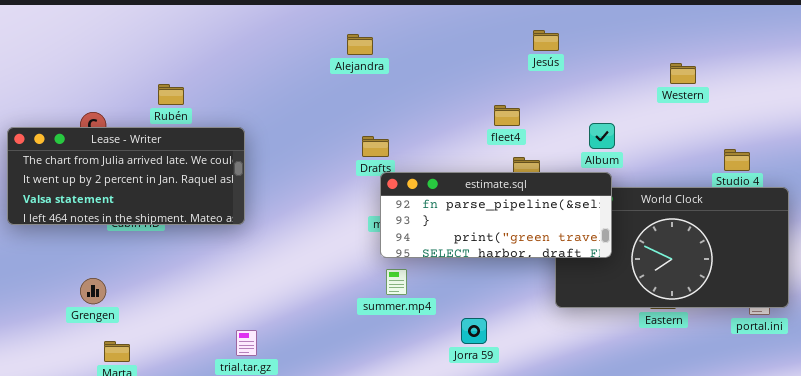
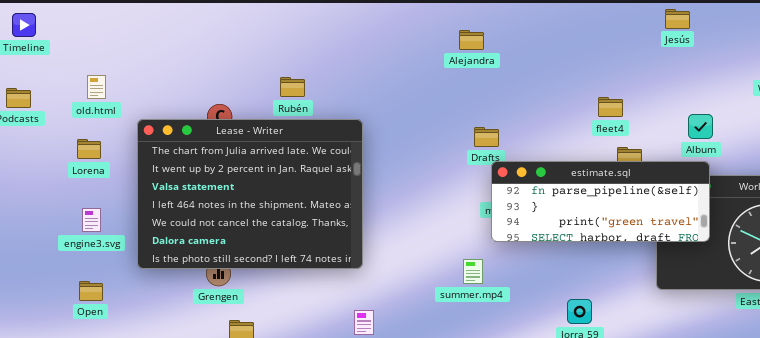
Jesús: [533,30,559,51] -> [665,9,690,29], moved
Lease - Writer: [7,127,245,225] -> [137,119,363,269], resized
summer.mp4: [386,269,407,295] -> [463,259,483,284], moved

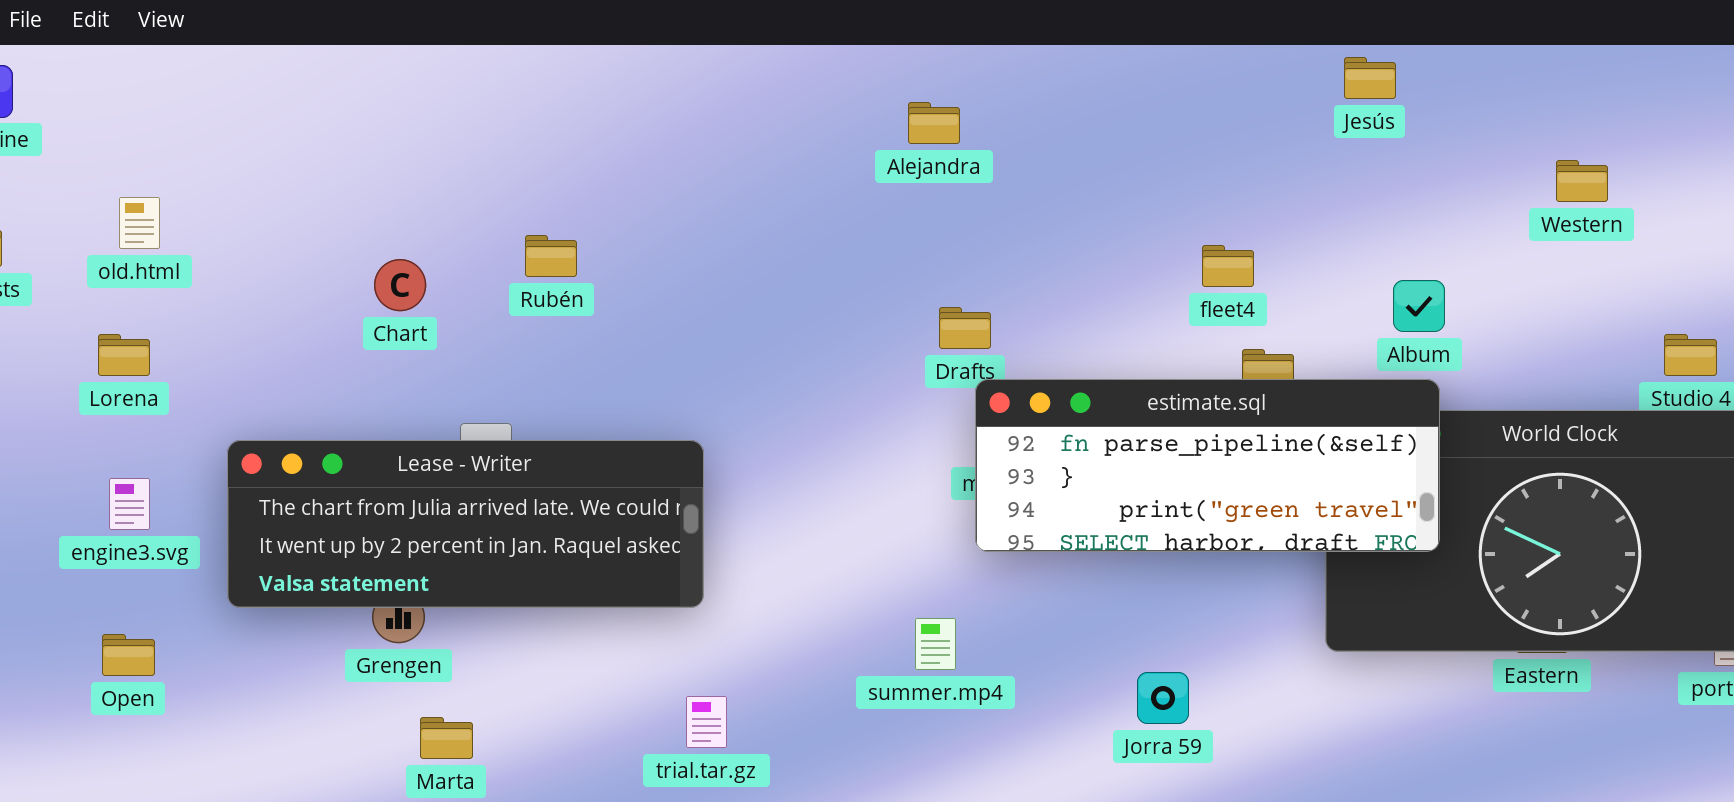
Rubén: [280,77,305,97] -> [525,235,577,277], moved
Lease - Writer: [137,119,363,269] -> [227,440,704,608], resized
summer.mp4: [463,259,483,284] -> [915,618,956,670], moved

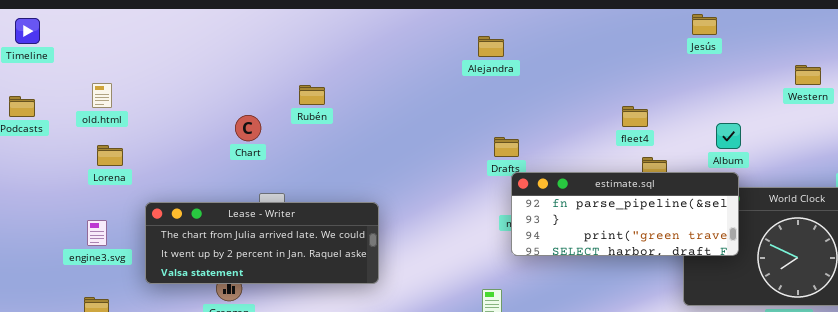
Rubén: [525,235,577,277] -> [299,85,325,105], moved
Chart: [374,259,426,311] -> [235,115,261,141], moved
Lorena: [98,334,150,376] -> [97,145,123,166], moved

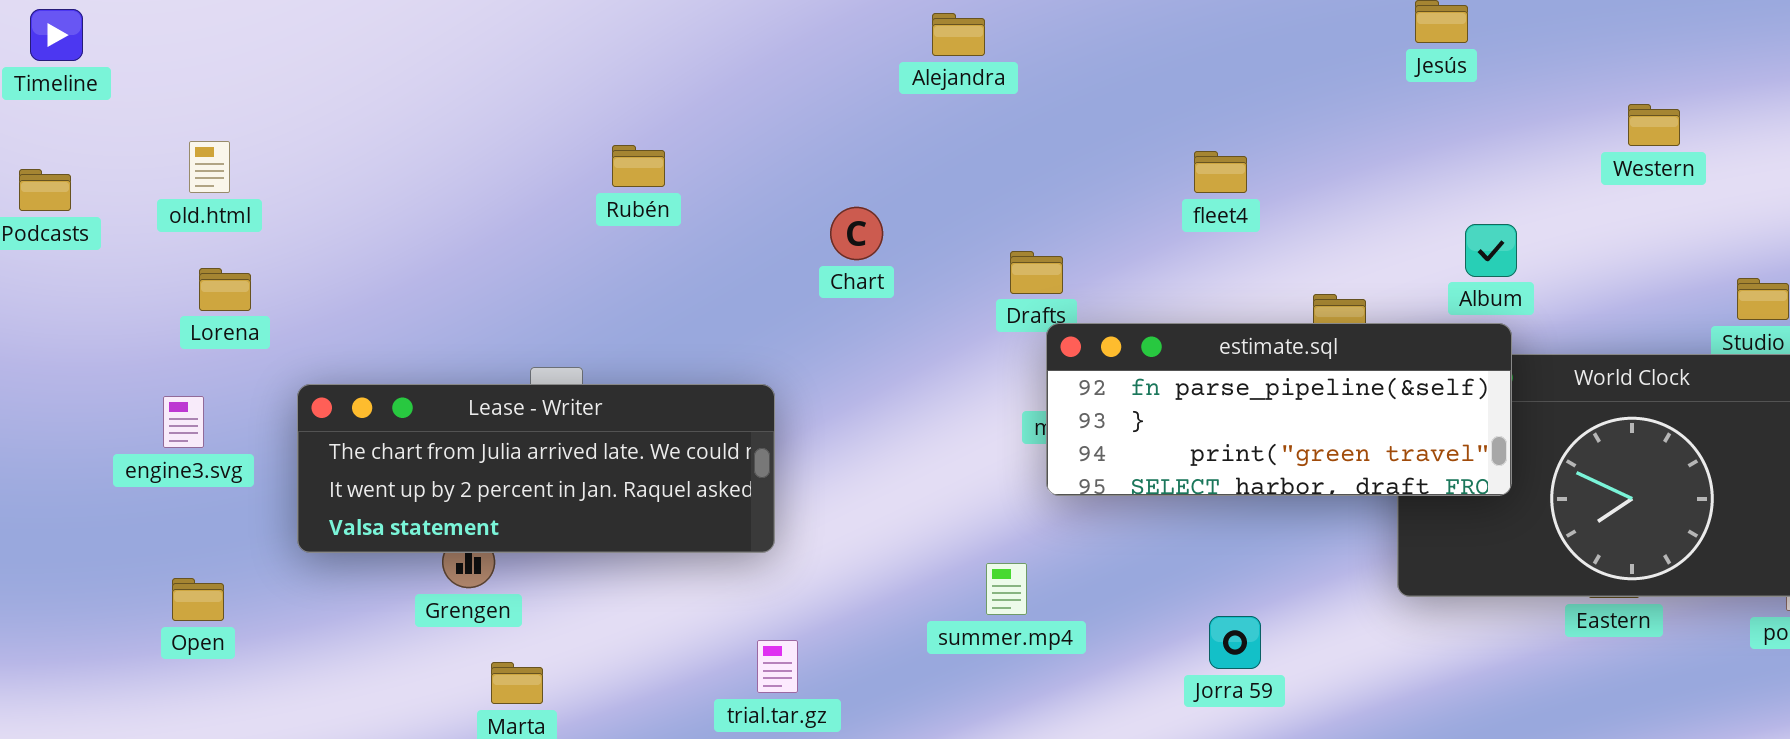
Alejandra: [478,36,504,57] -> [932,13,985,56], moved
fleet4: [622,106,648,127] -> [1194,151,1247,193], moved
Chart: [235,115,261,141] -> [830,207,883,260], moved
engine3.svg: [87,220,107,246] -> [163,396,204,448], moved

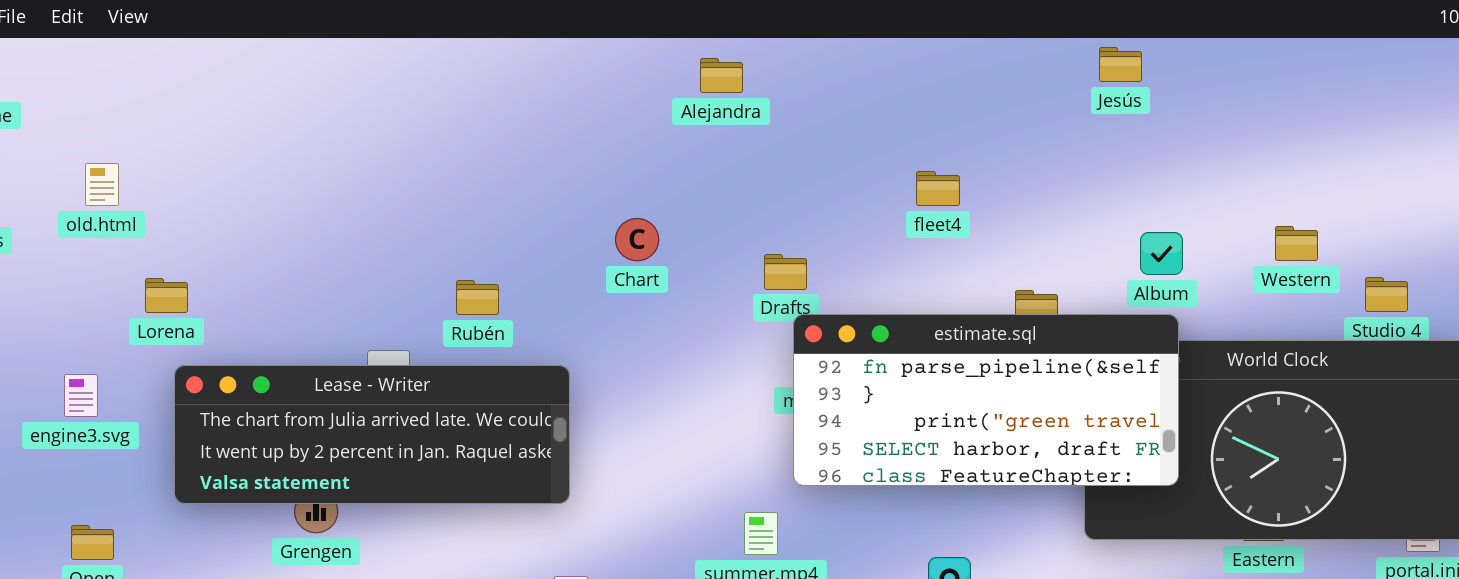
Western: [1628,104,1680,146] -> [1275,226,1318,261], moved
Rubén: [612,145,665,187] -> [456,280,499,315], moved
Lorena: [199,268,251,311] -> [145,278,188,313], moved
estimate.sql: [1046,323,1512,496] -> [793,314,1179,486], resized

